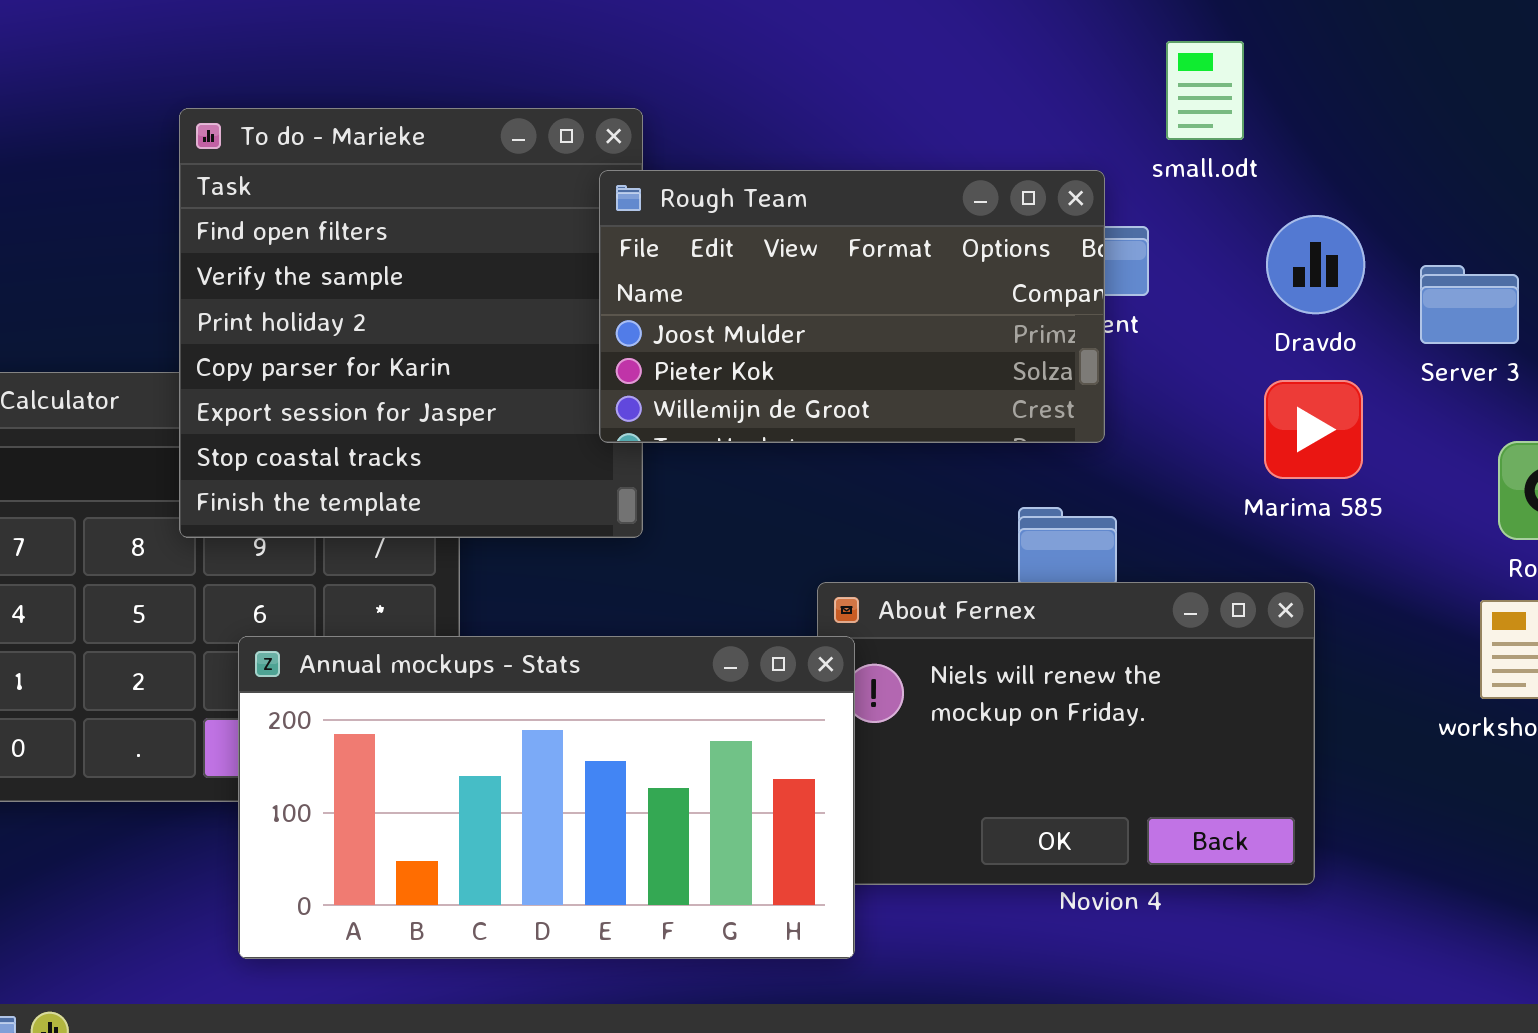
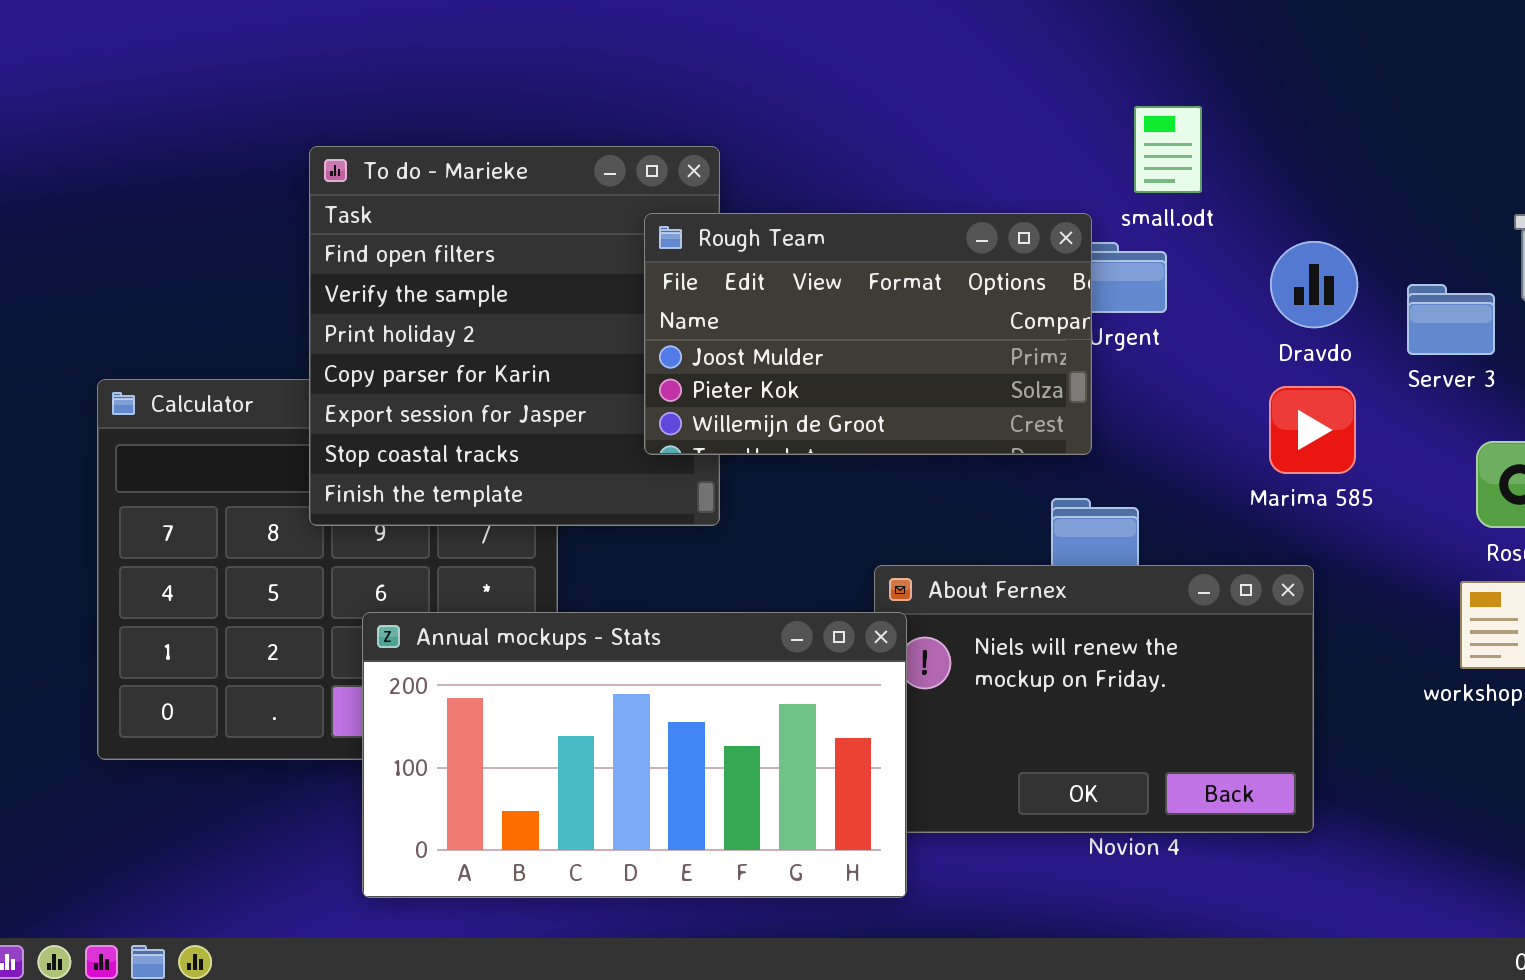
small.odt: [1166,41,1244,140] -> [1134,106,1202,193], moved
Rough Team: [599,170,1105,443] -> [644,213,1092,455], moved

